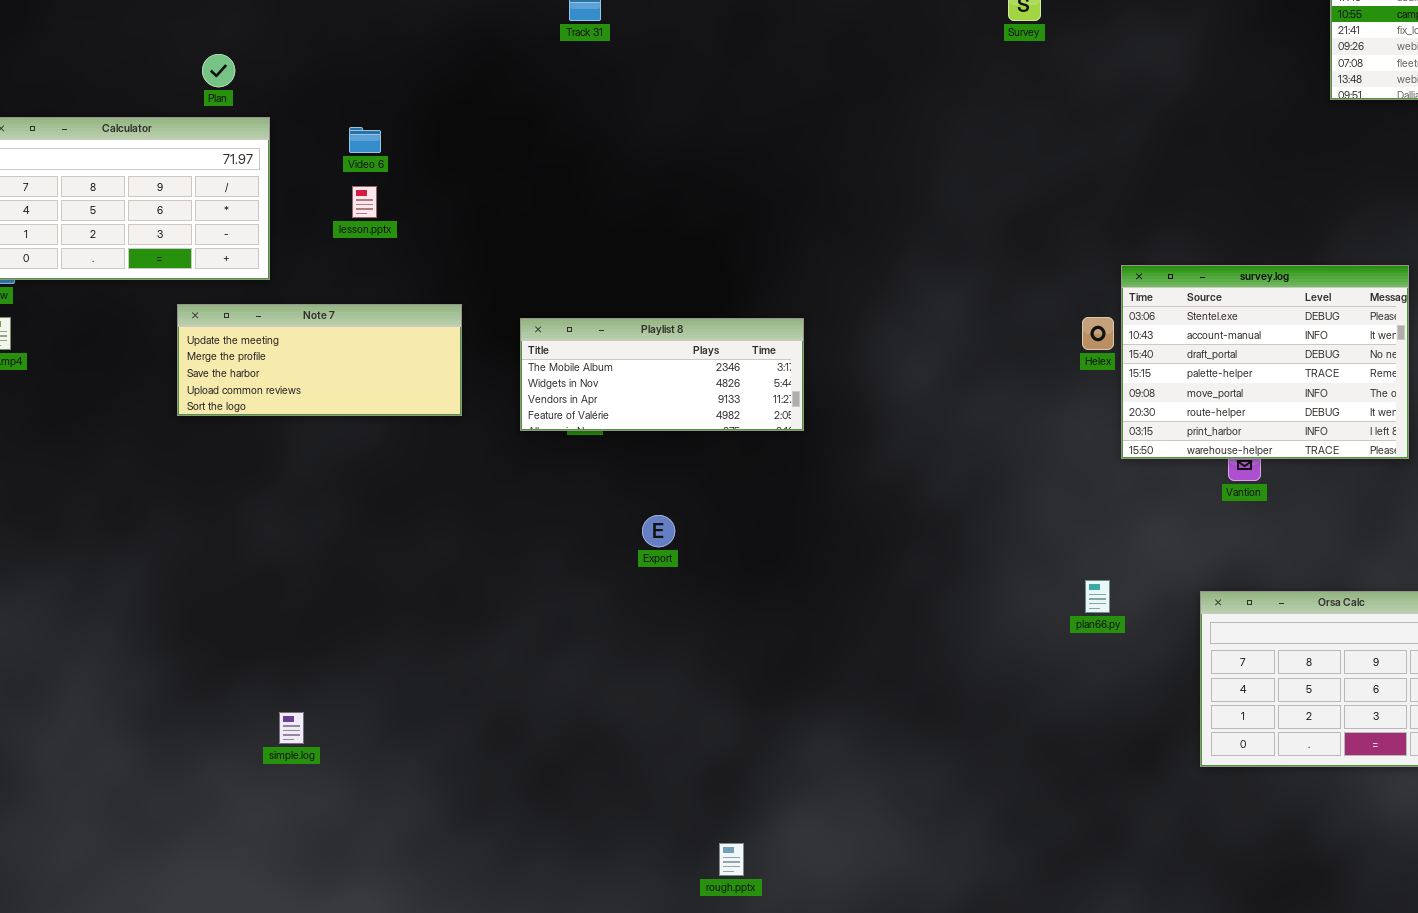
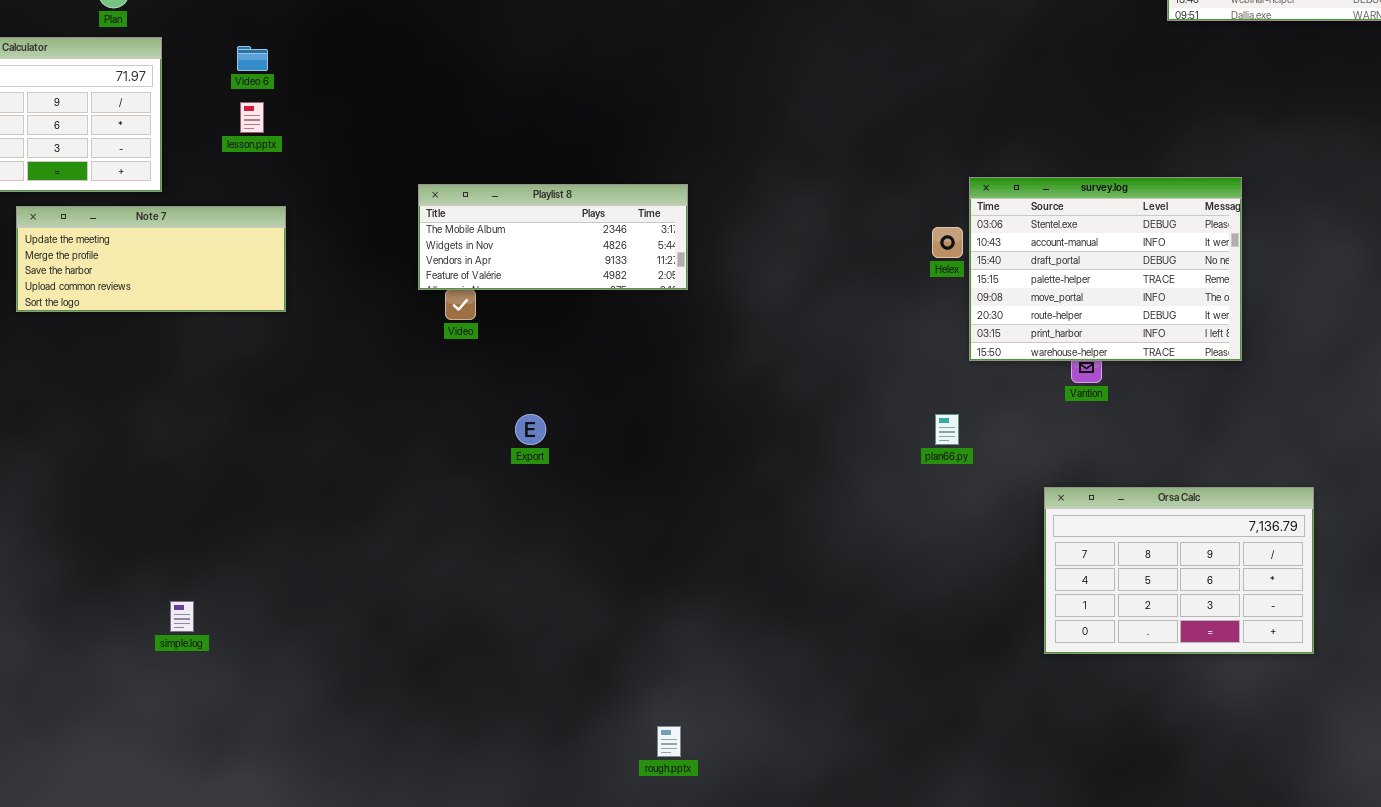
Note 7: [177,304,462,416] -> [16,206,286,312], moved
Playlist 8: [520,318,804,431] -> [418,184,688,290], moved
plan66.py: [1085,580,1110,613] -> [935,414,959,445], moved
rough.pptx: [719,843,744,876] -> [657,726,681,757], moved

